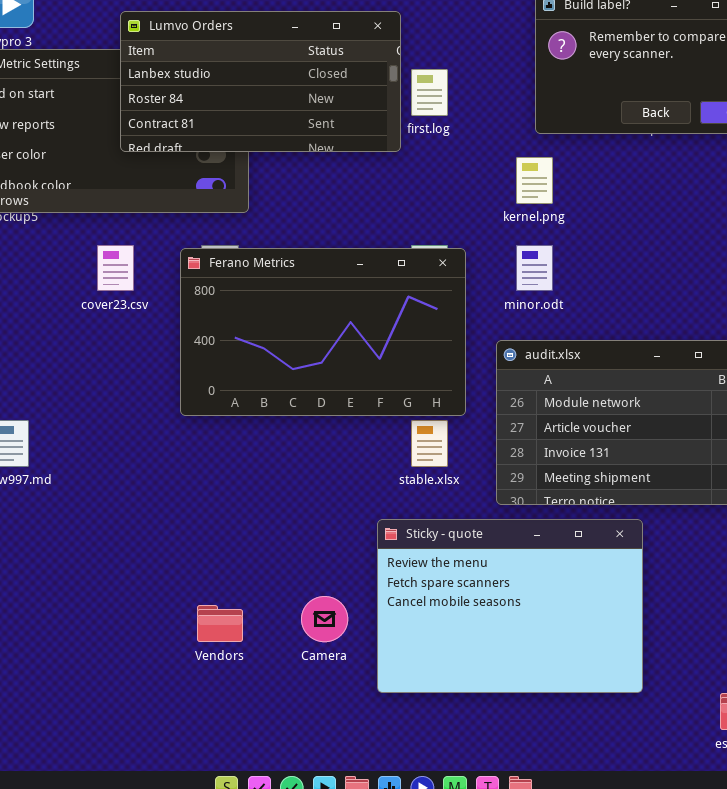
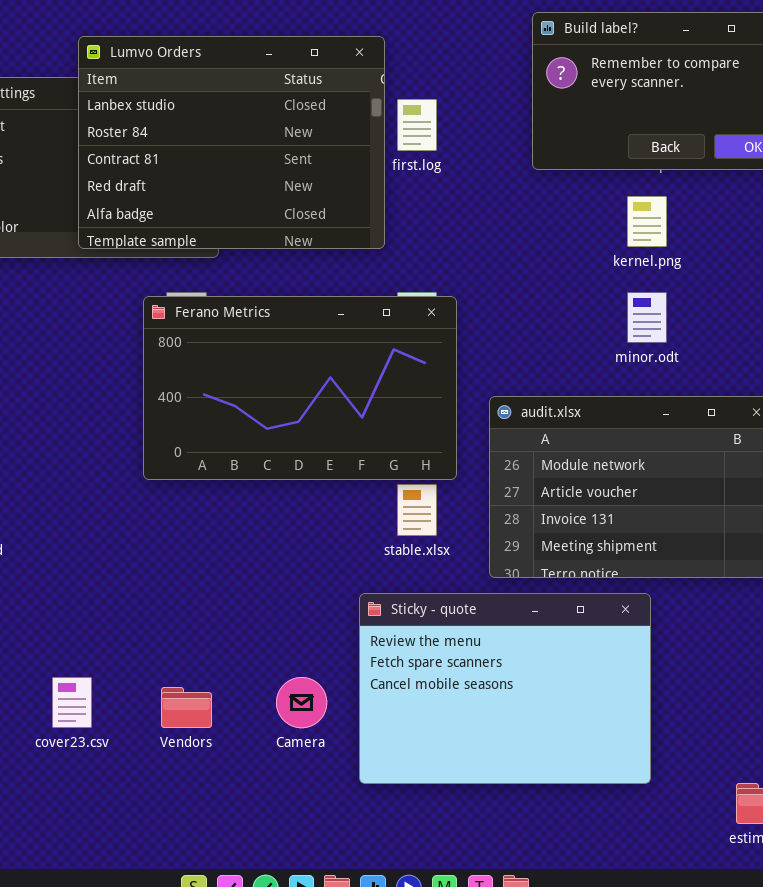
Lumvo Orders: [120,11,401,152] -> [78,36,385,249], resized
kernel.png: [516,157,553,204] -> [627,196,667,247], moved
cover23.csv: [97,245,134,291] -> [52,677,92,728], moved
minor.odt: [516,245,553,291] -> [627,292,667,343], moved

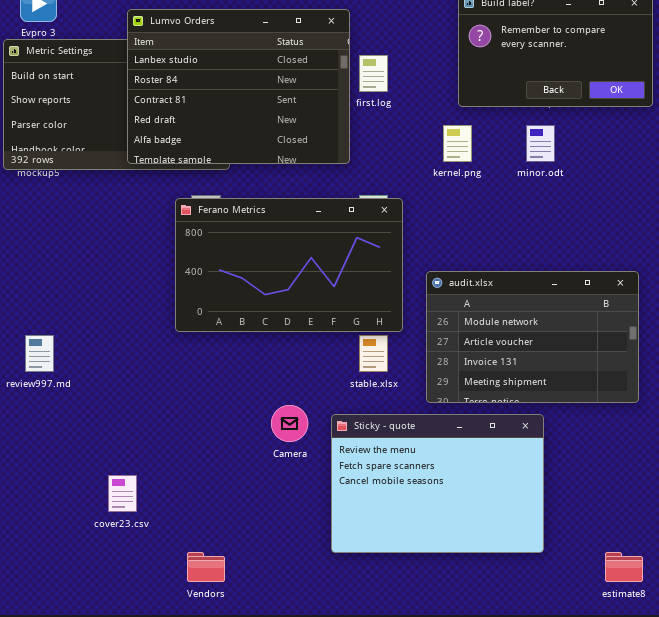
kernel.png: [627,196,667,247] -> [443,125,472,162], moved
minor.odt: [627,292,667,343] -> [526,125,555,162], moved
Camera: [276,677,327,728] -> [271,405,308,442], moved
Vendors: [161,687,212,728] -> [187,552,225,582], moved

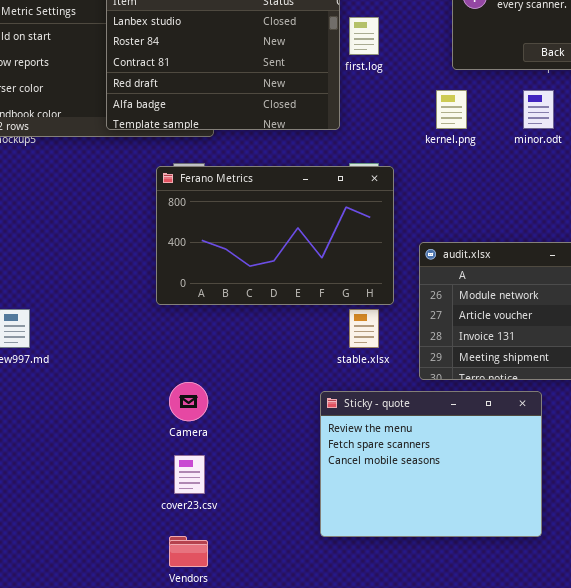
Camera: [271,405,308,442] -> [169,382,208,421], moved
cover23.csv: [108,475,137,512] -> [174,455,205,494], moved

